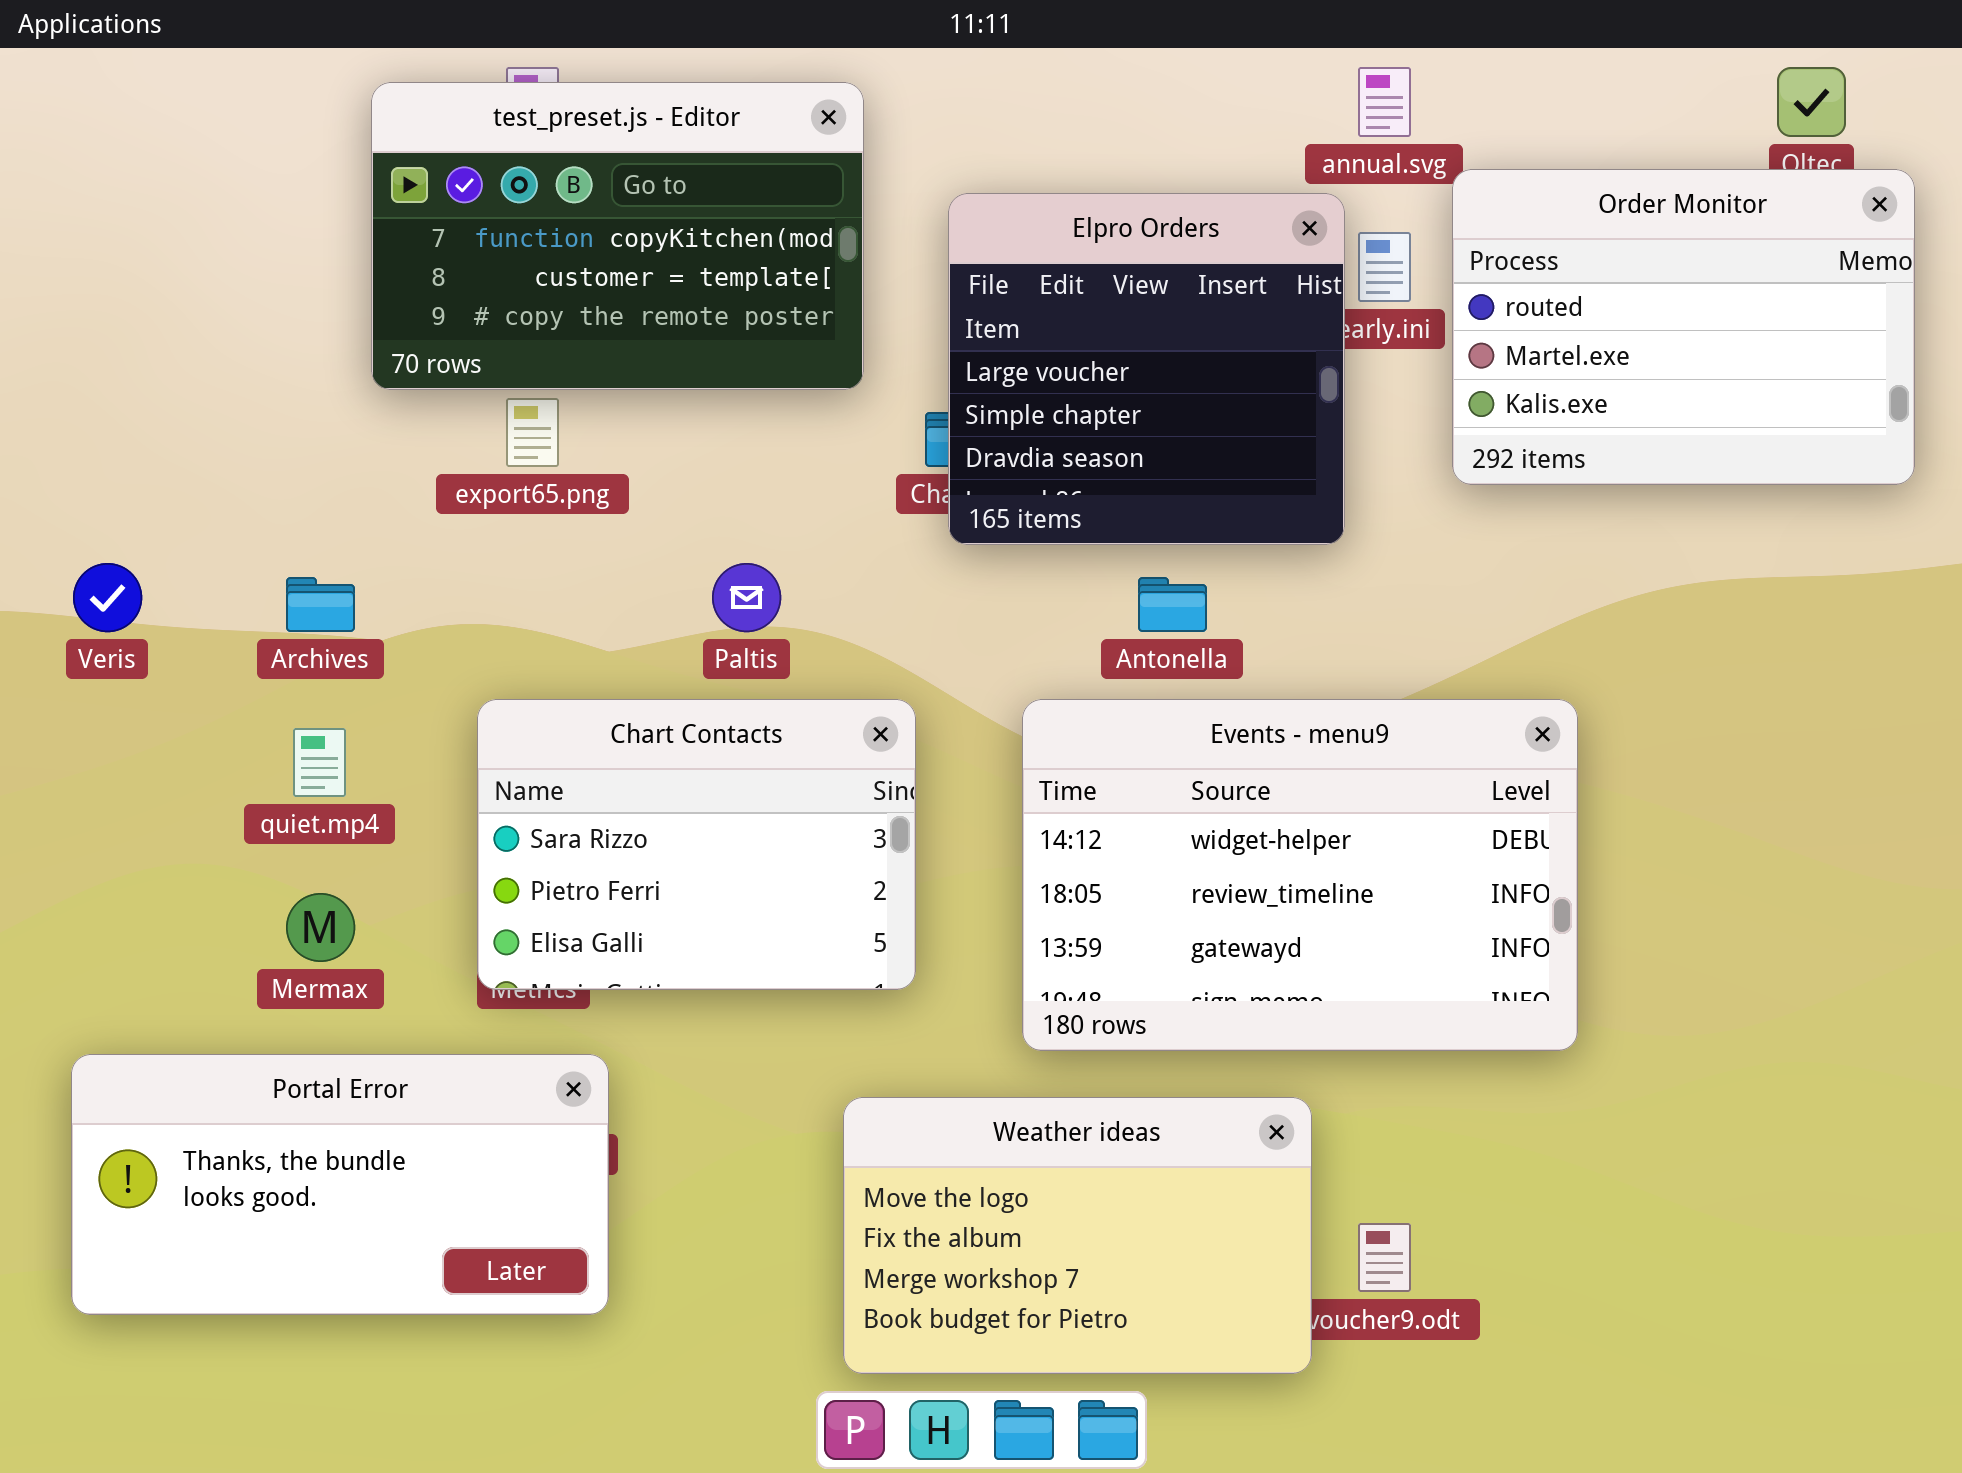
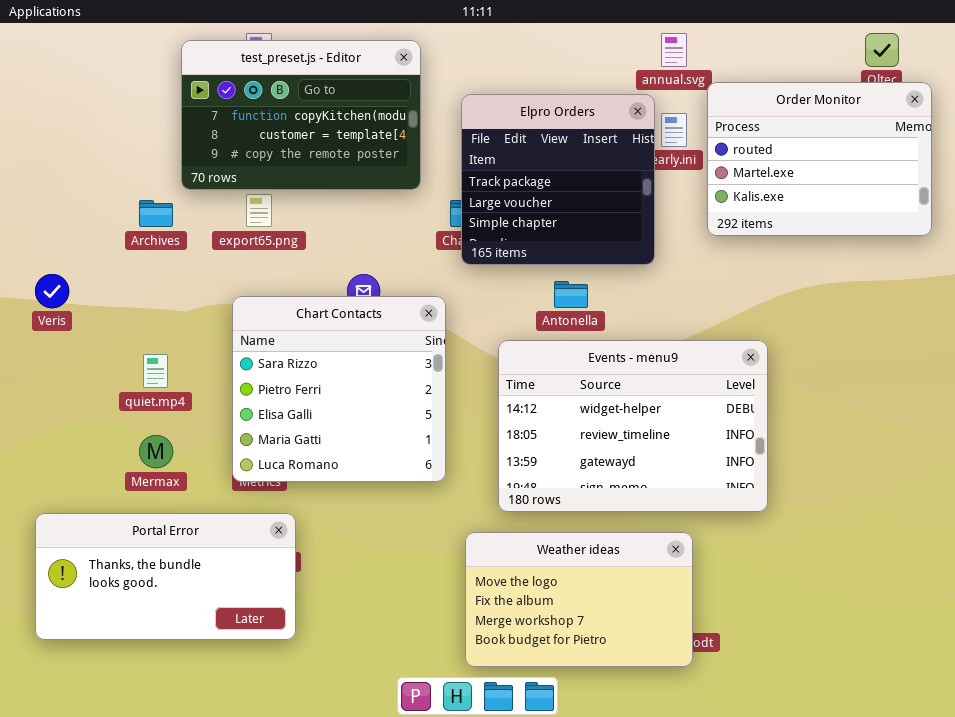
Elpro Orders: [948,193,1345,545] -> [461,94,655,265], scrolled up 1 row
Archives: [286,577,355,632] -> [139,200,173,227], moved
Chart Contacts: [477,699,916,990] -> [232,296,446,482], resized
Weather ideas: [843,1097,1312,1374] -> [465,532,693,667], moved

